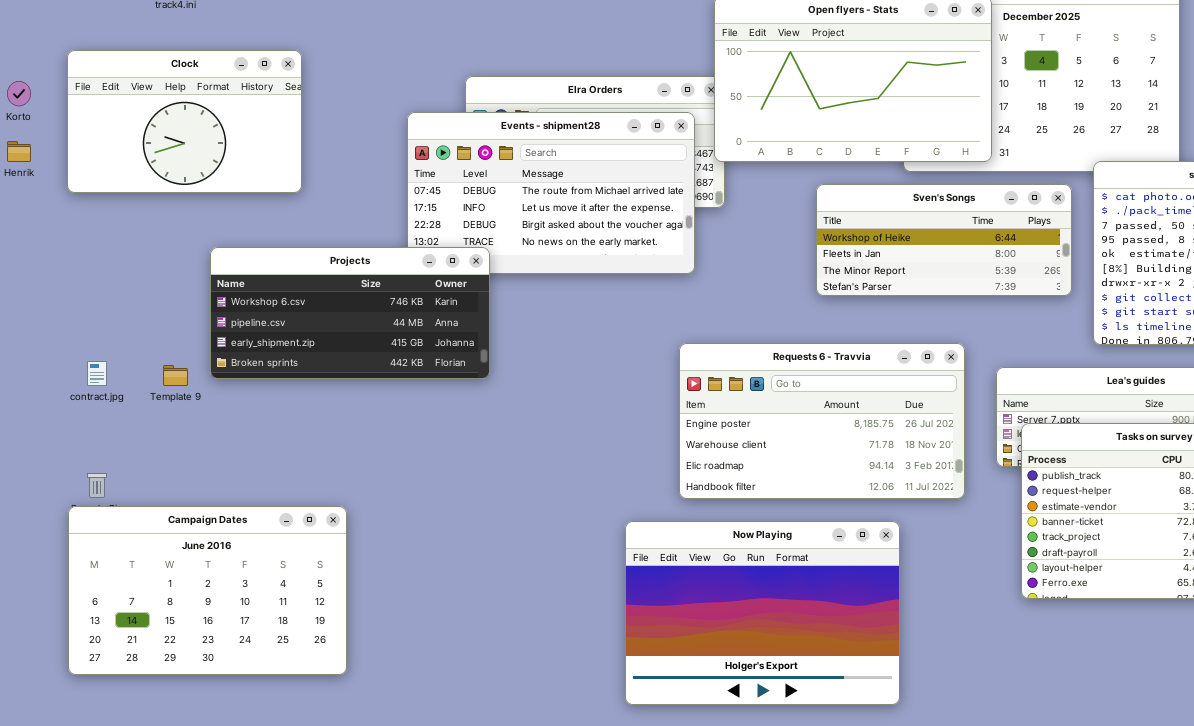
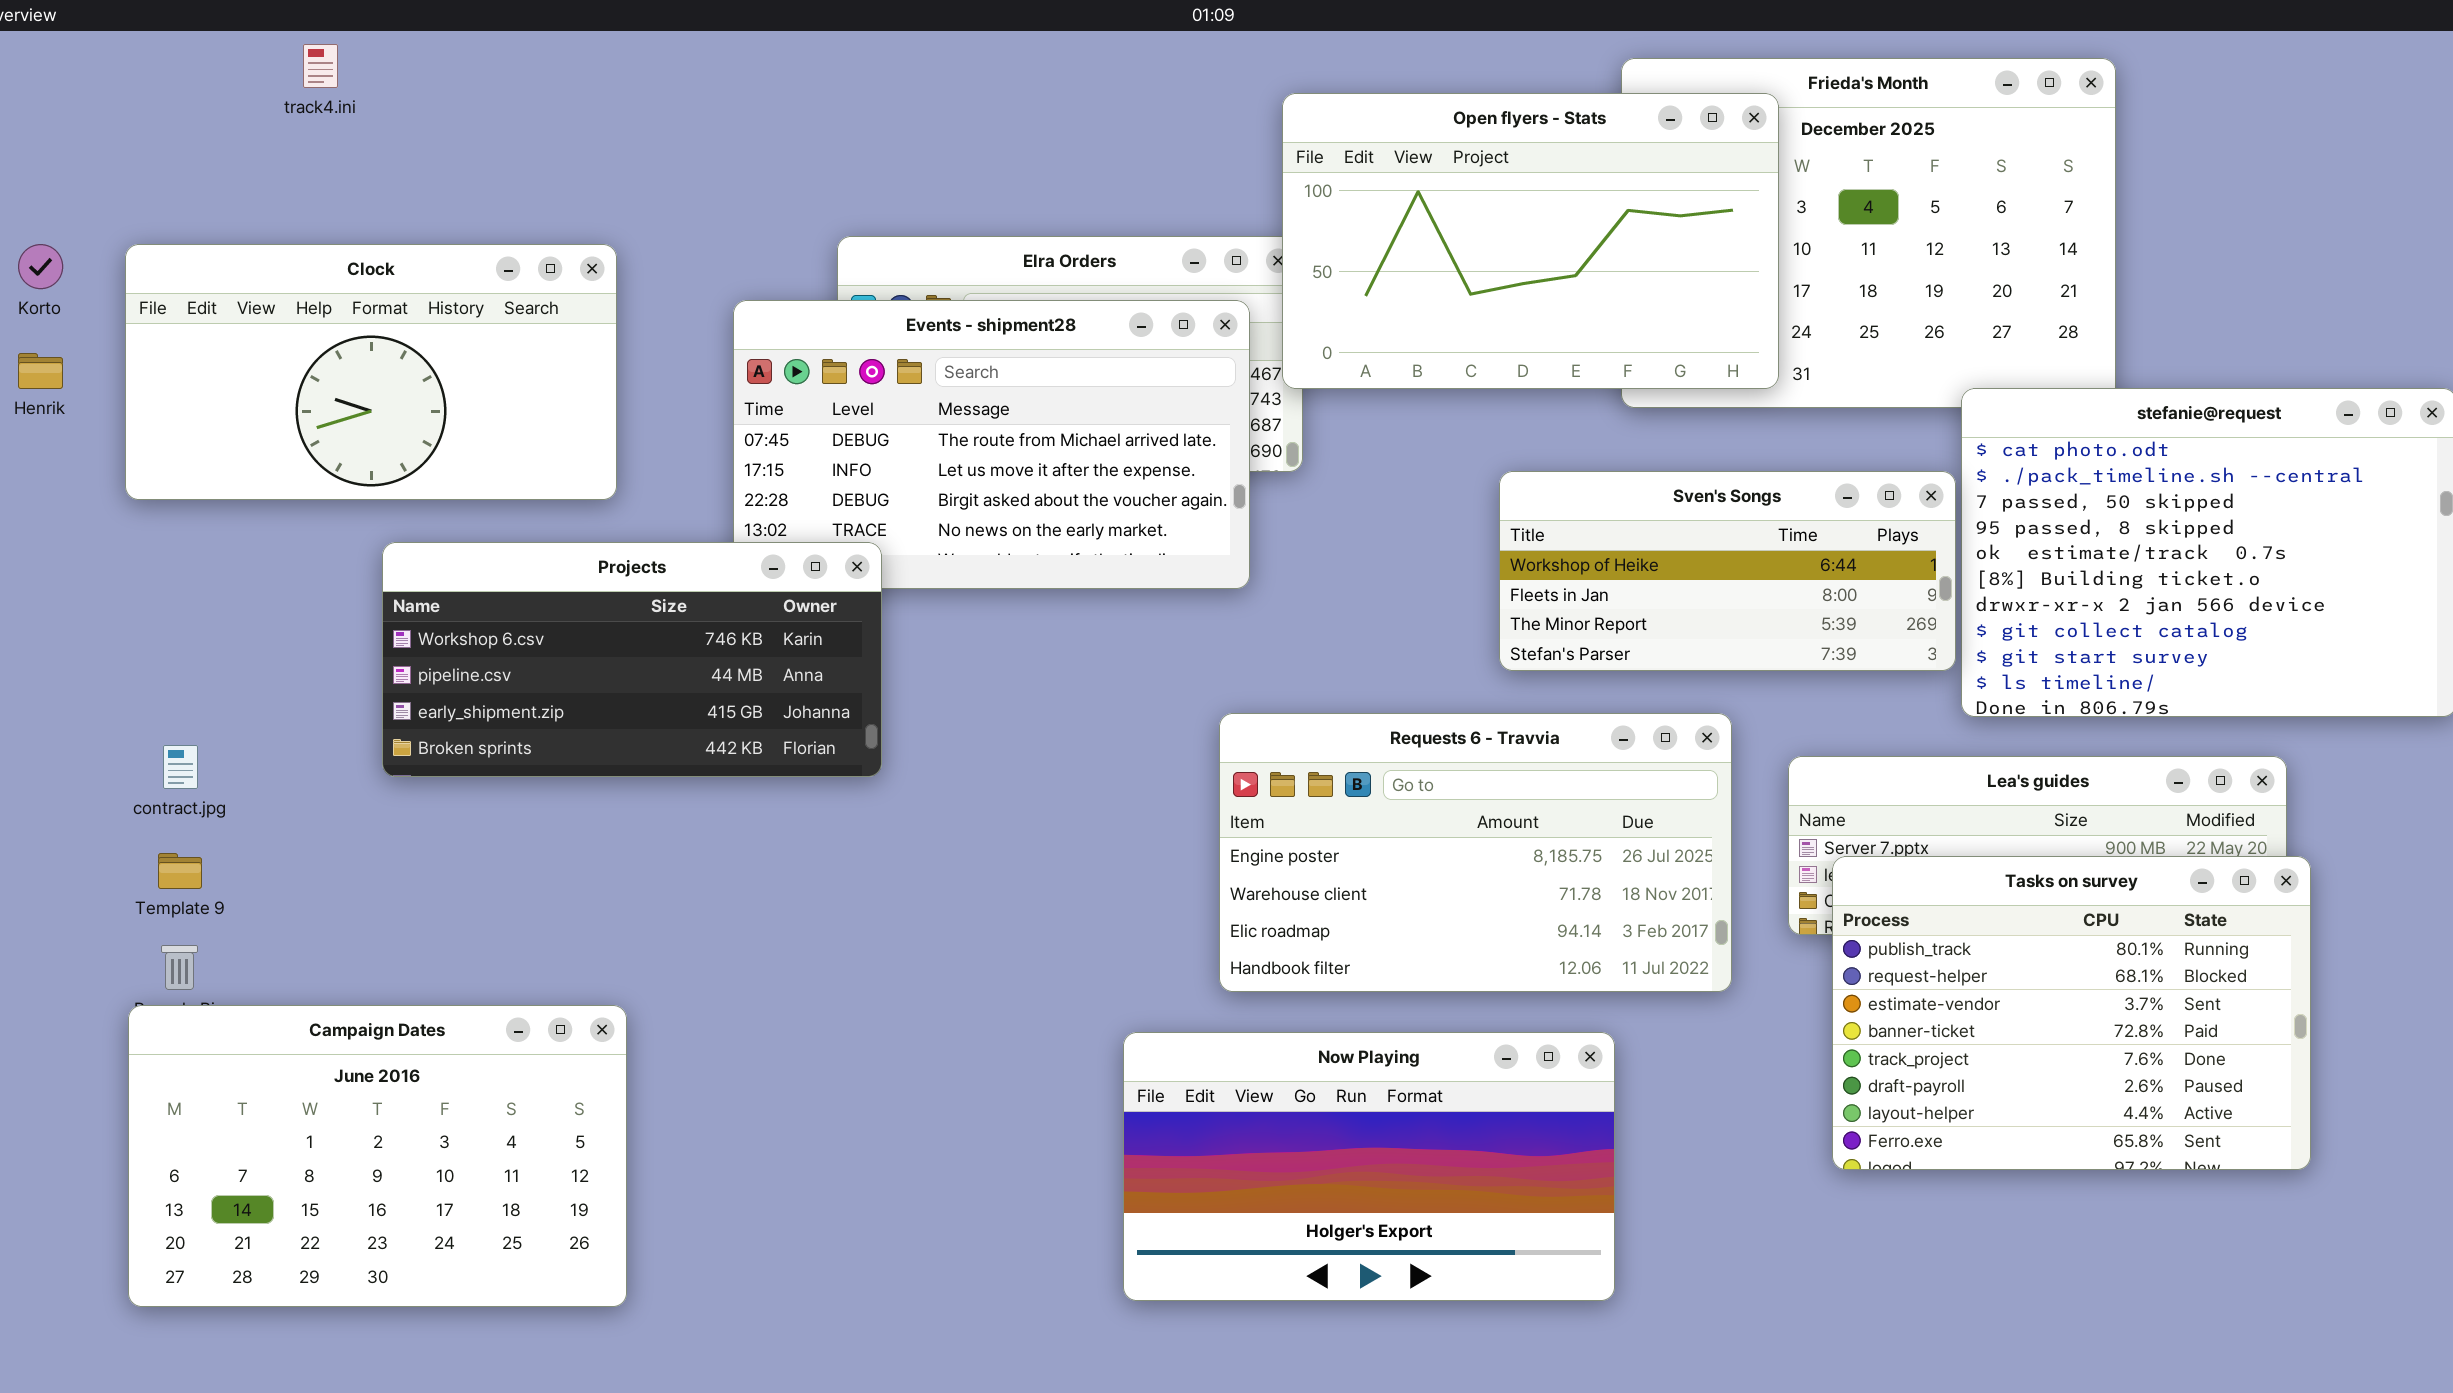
Clock: [67,50,302,193] -> [125,244,617,500], moved, resized
Sven's Songs: [816,184,1072,296] -> [1499,471,1956,671], moved
Template 9: [163,365,188,386] -> [158,853,202,889], moved
Now Playing: [625,521,900,705] -> [1123,1032,1615,1301], resized

